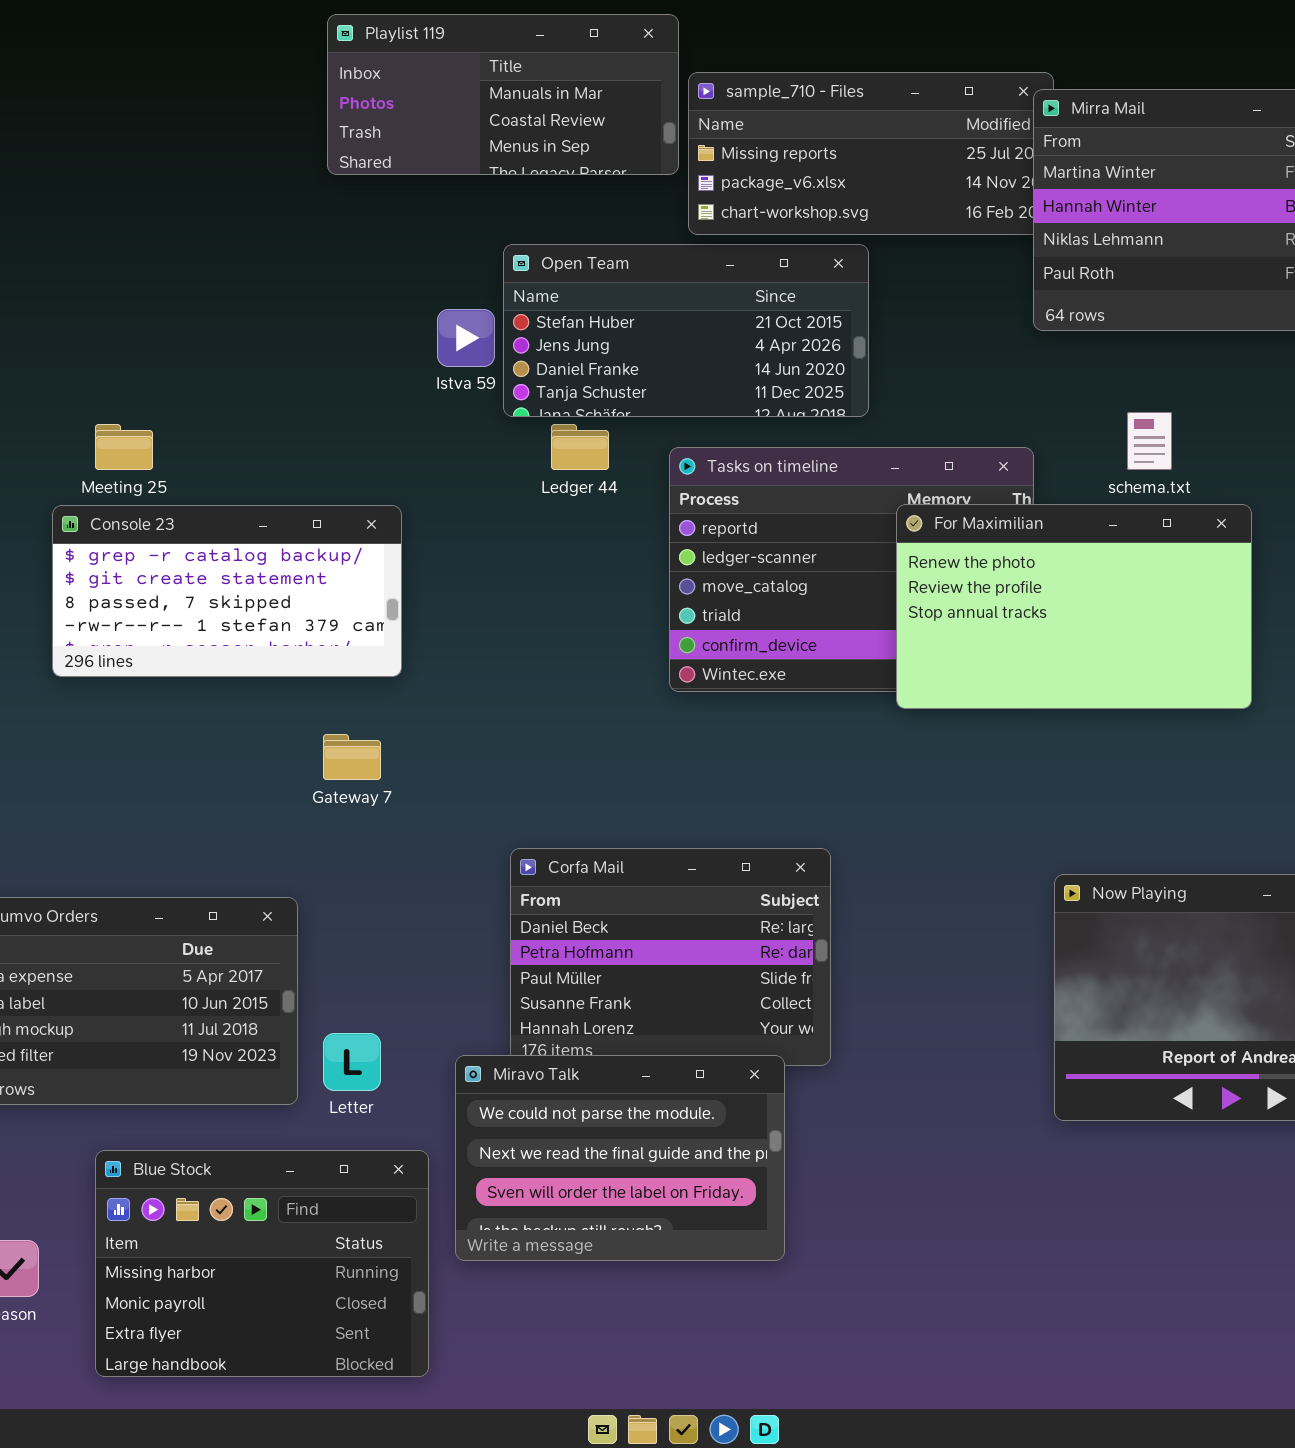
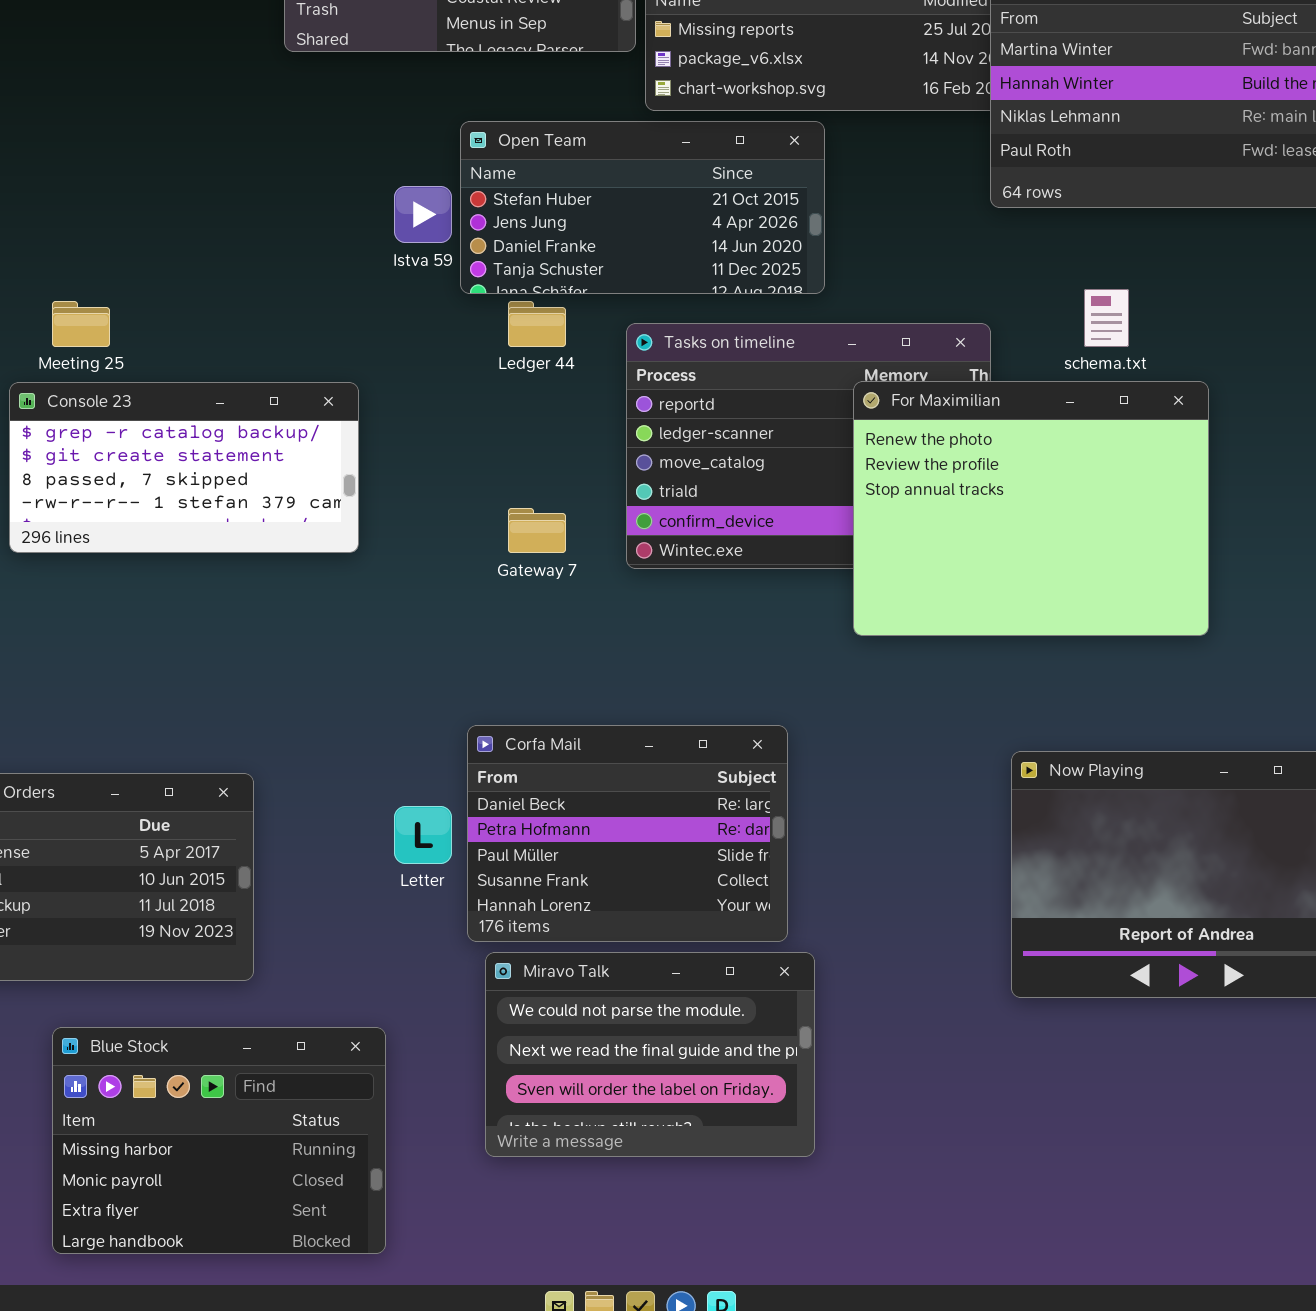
For Maximilian: [896,504,1252,709] -> [853,381,1209,636], resized
Gateway 7: [323,734,381,780] -> [508,508,566,553], moved
Letter: [323,1033,381,1091] -> [394,806,452,864], moved
Miravo Talk: [455,1055,785,1261] -> [485,952,815,1157], moved

